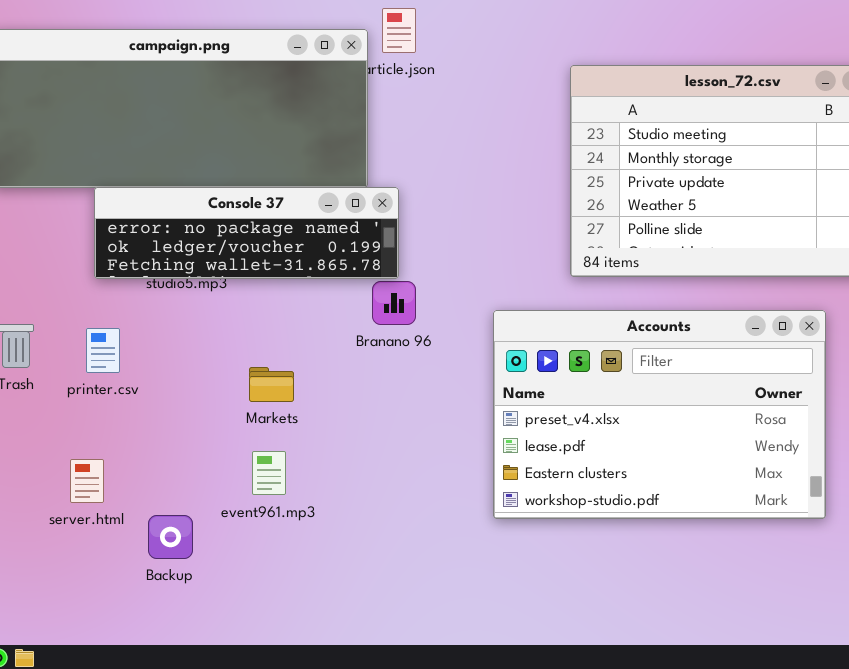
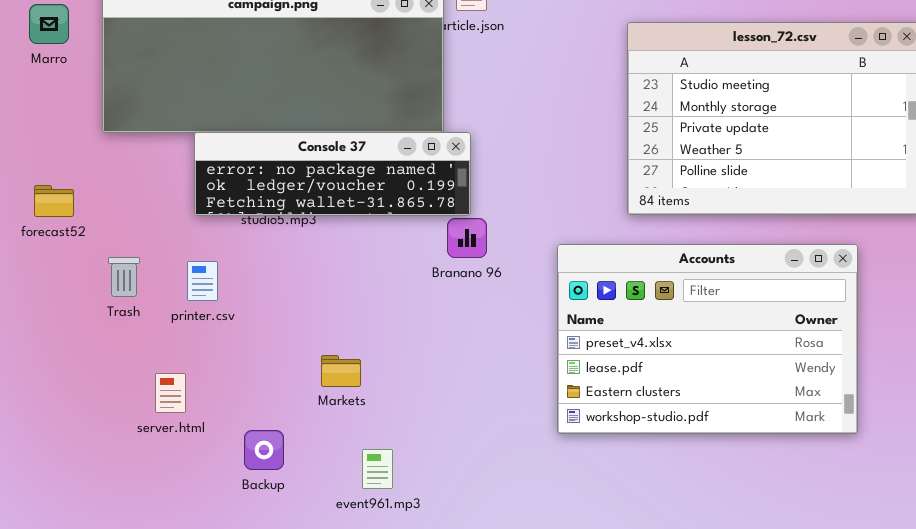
Markets: [249,367,294,402] -> [321,355,361,387], moved
event961.mp3: [252,451,286,495] -> [362,449,393,489], moved
server.html: [70,459,104,503] -> [155,373,186,413], moved

